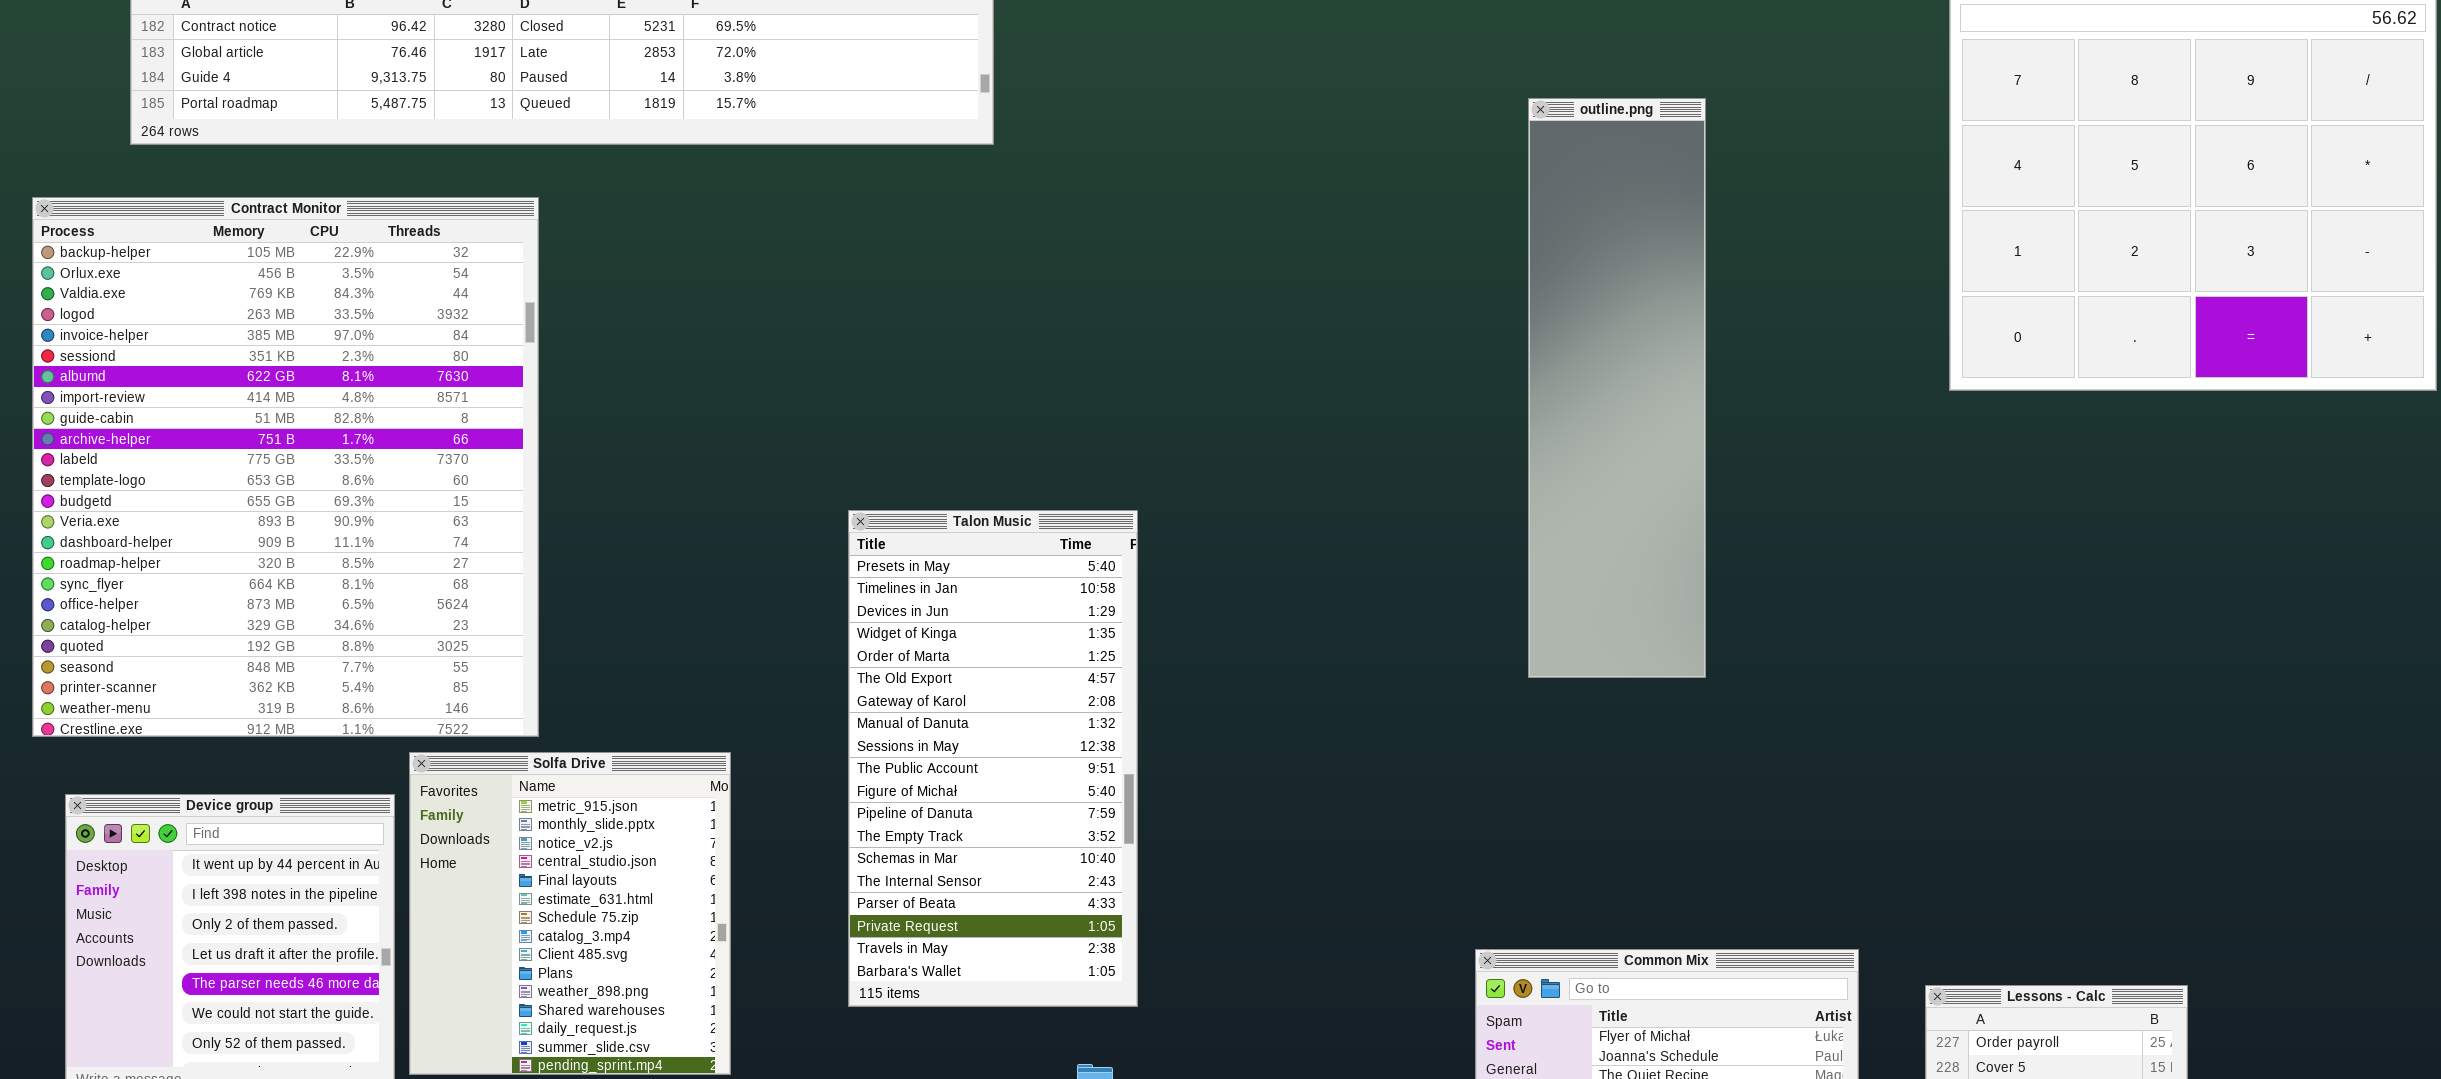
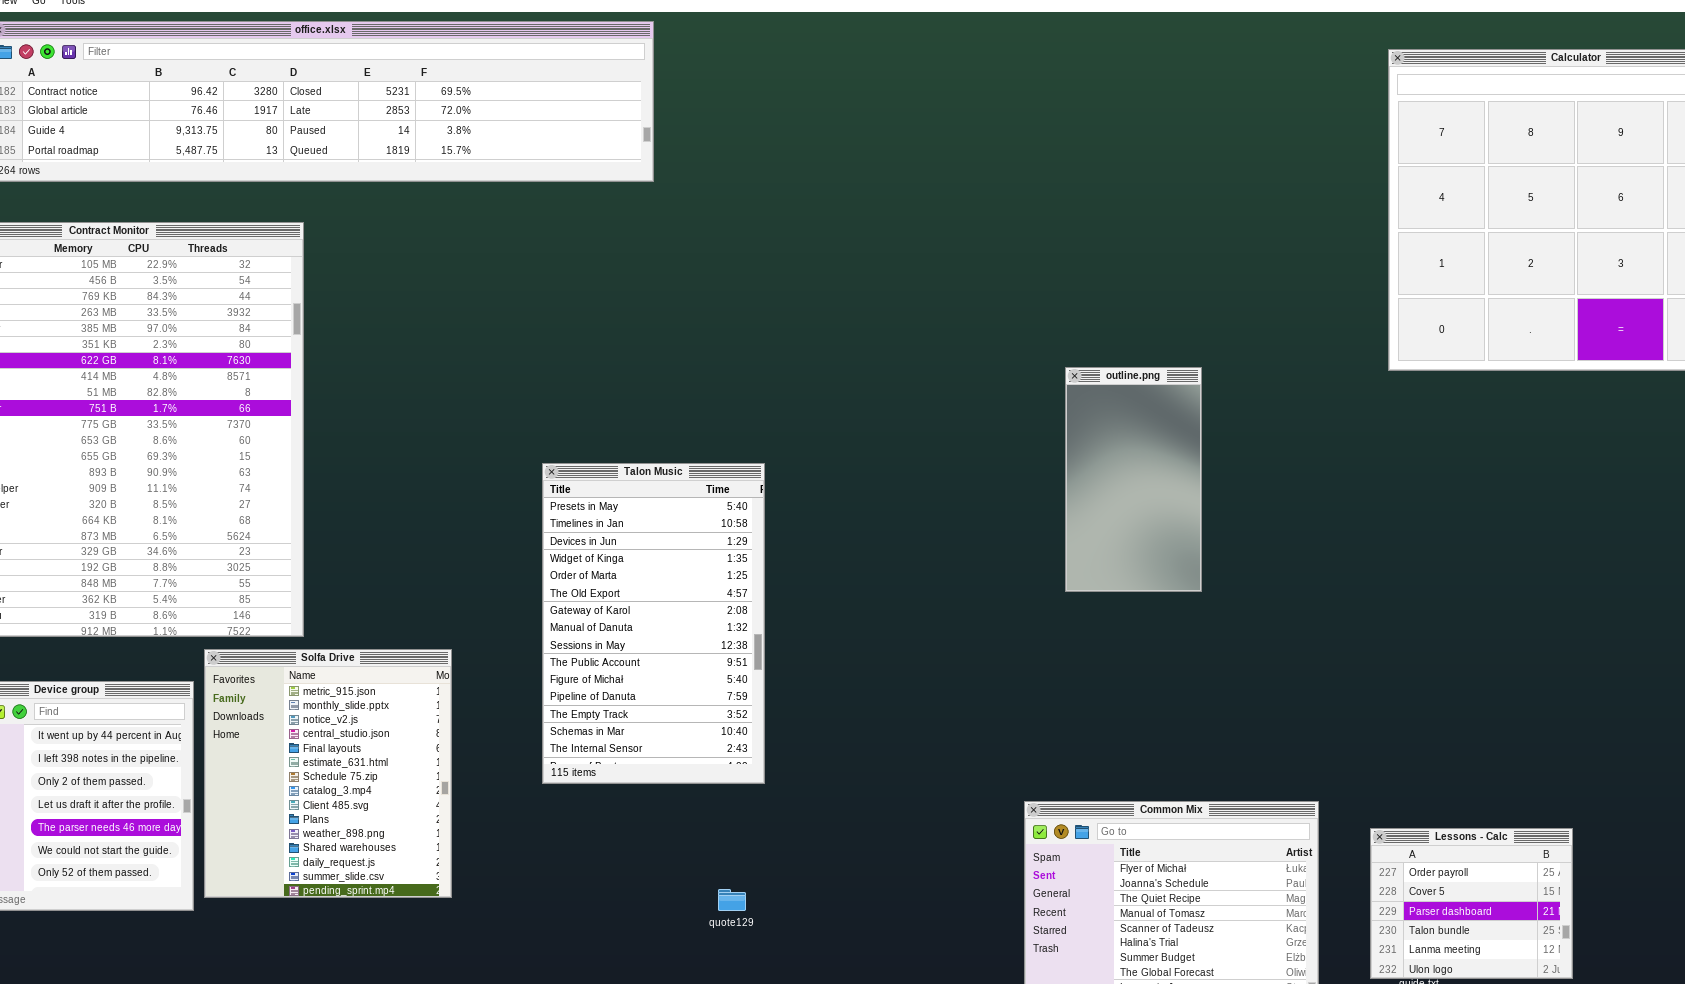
outline.png: [1528,98,1706,678] -> [1065,367,1202,592], resized
Talon Music: [848,510,1138,1007] -> [542,463,765,784], resized

